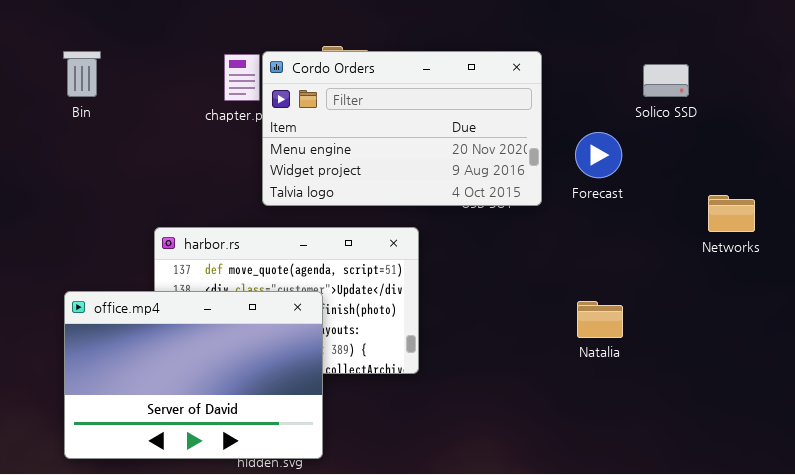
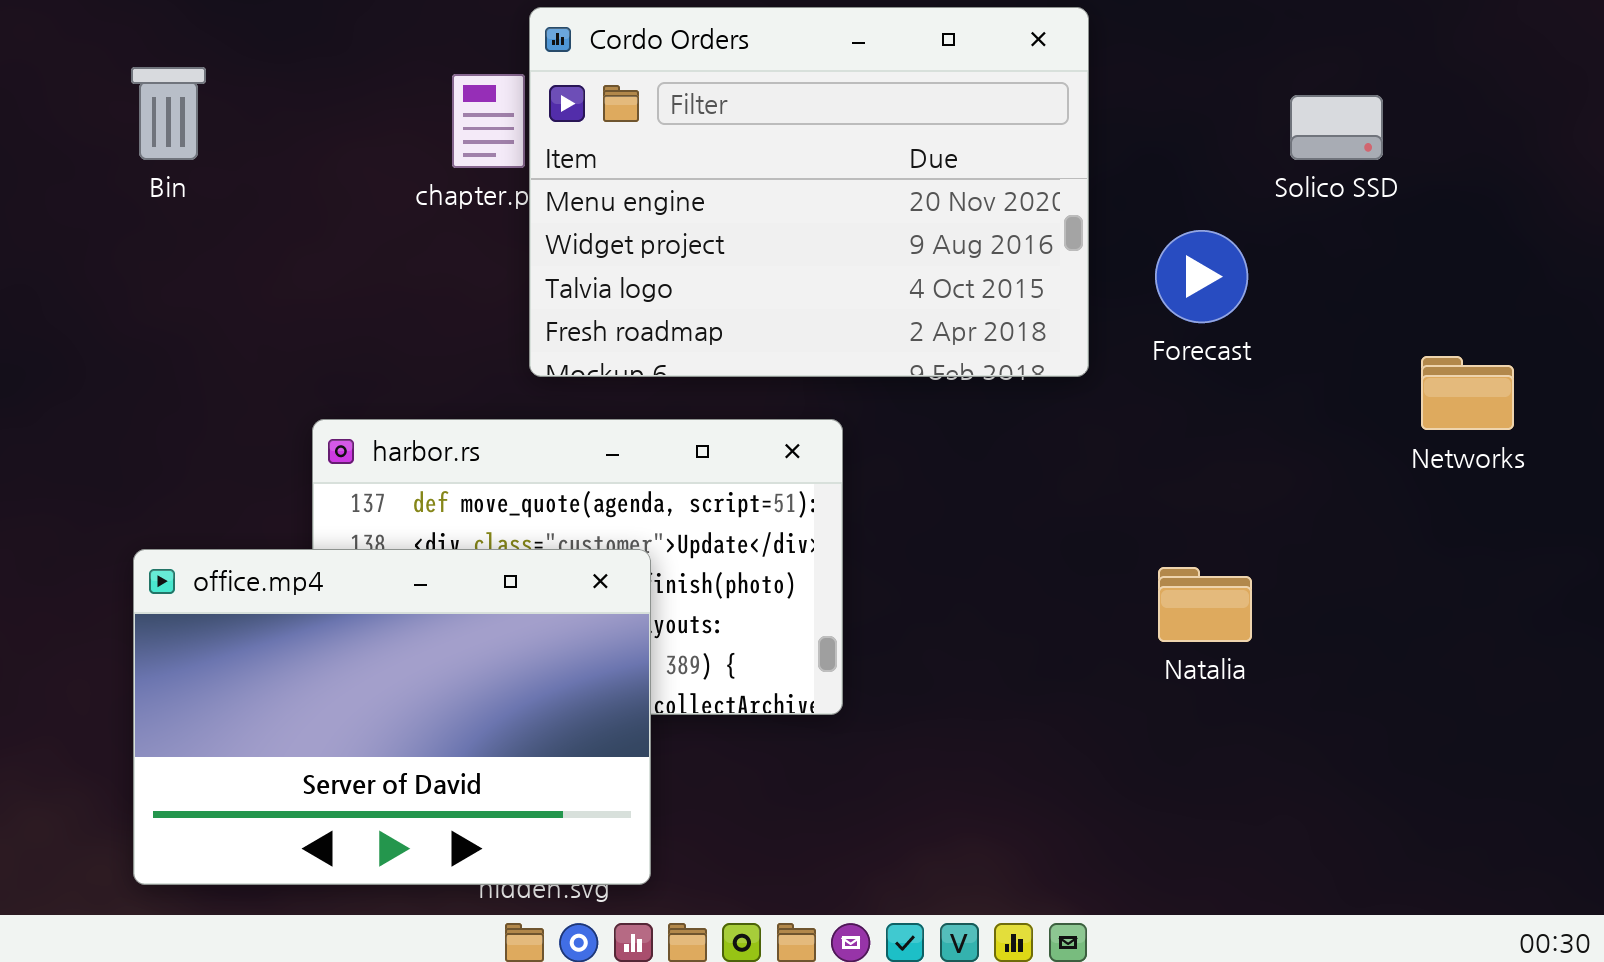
Cordo Orders: [262,51,542,206] -> [529,7,1089,377], resized

